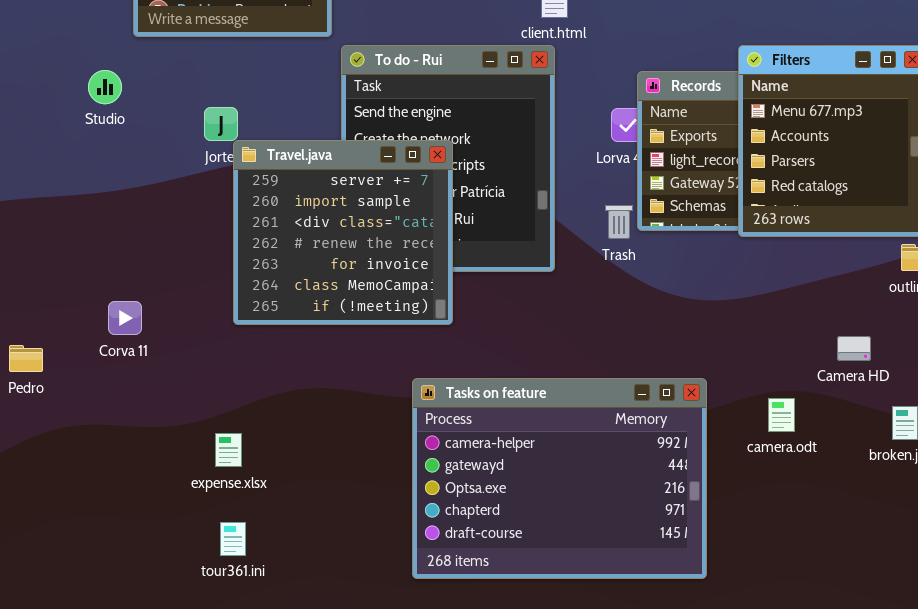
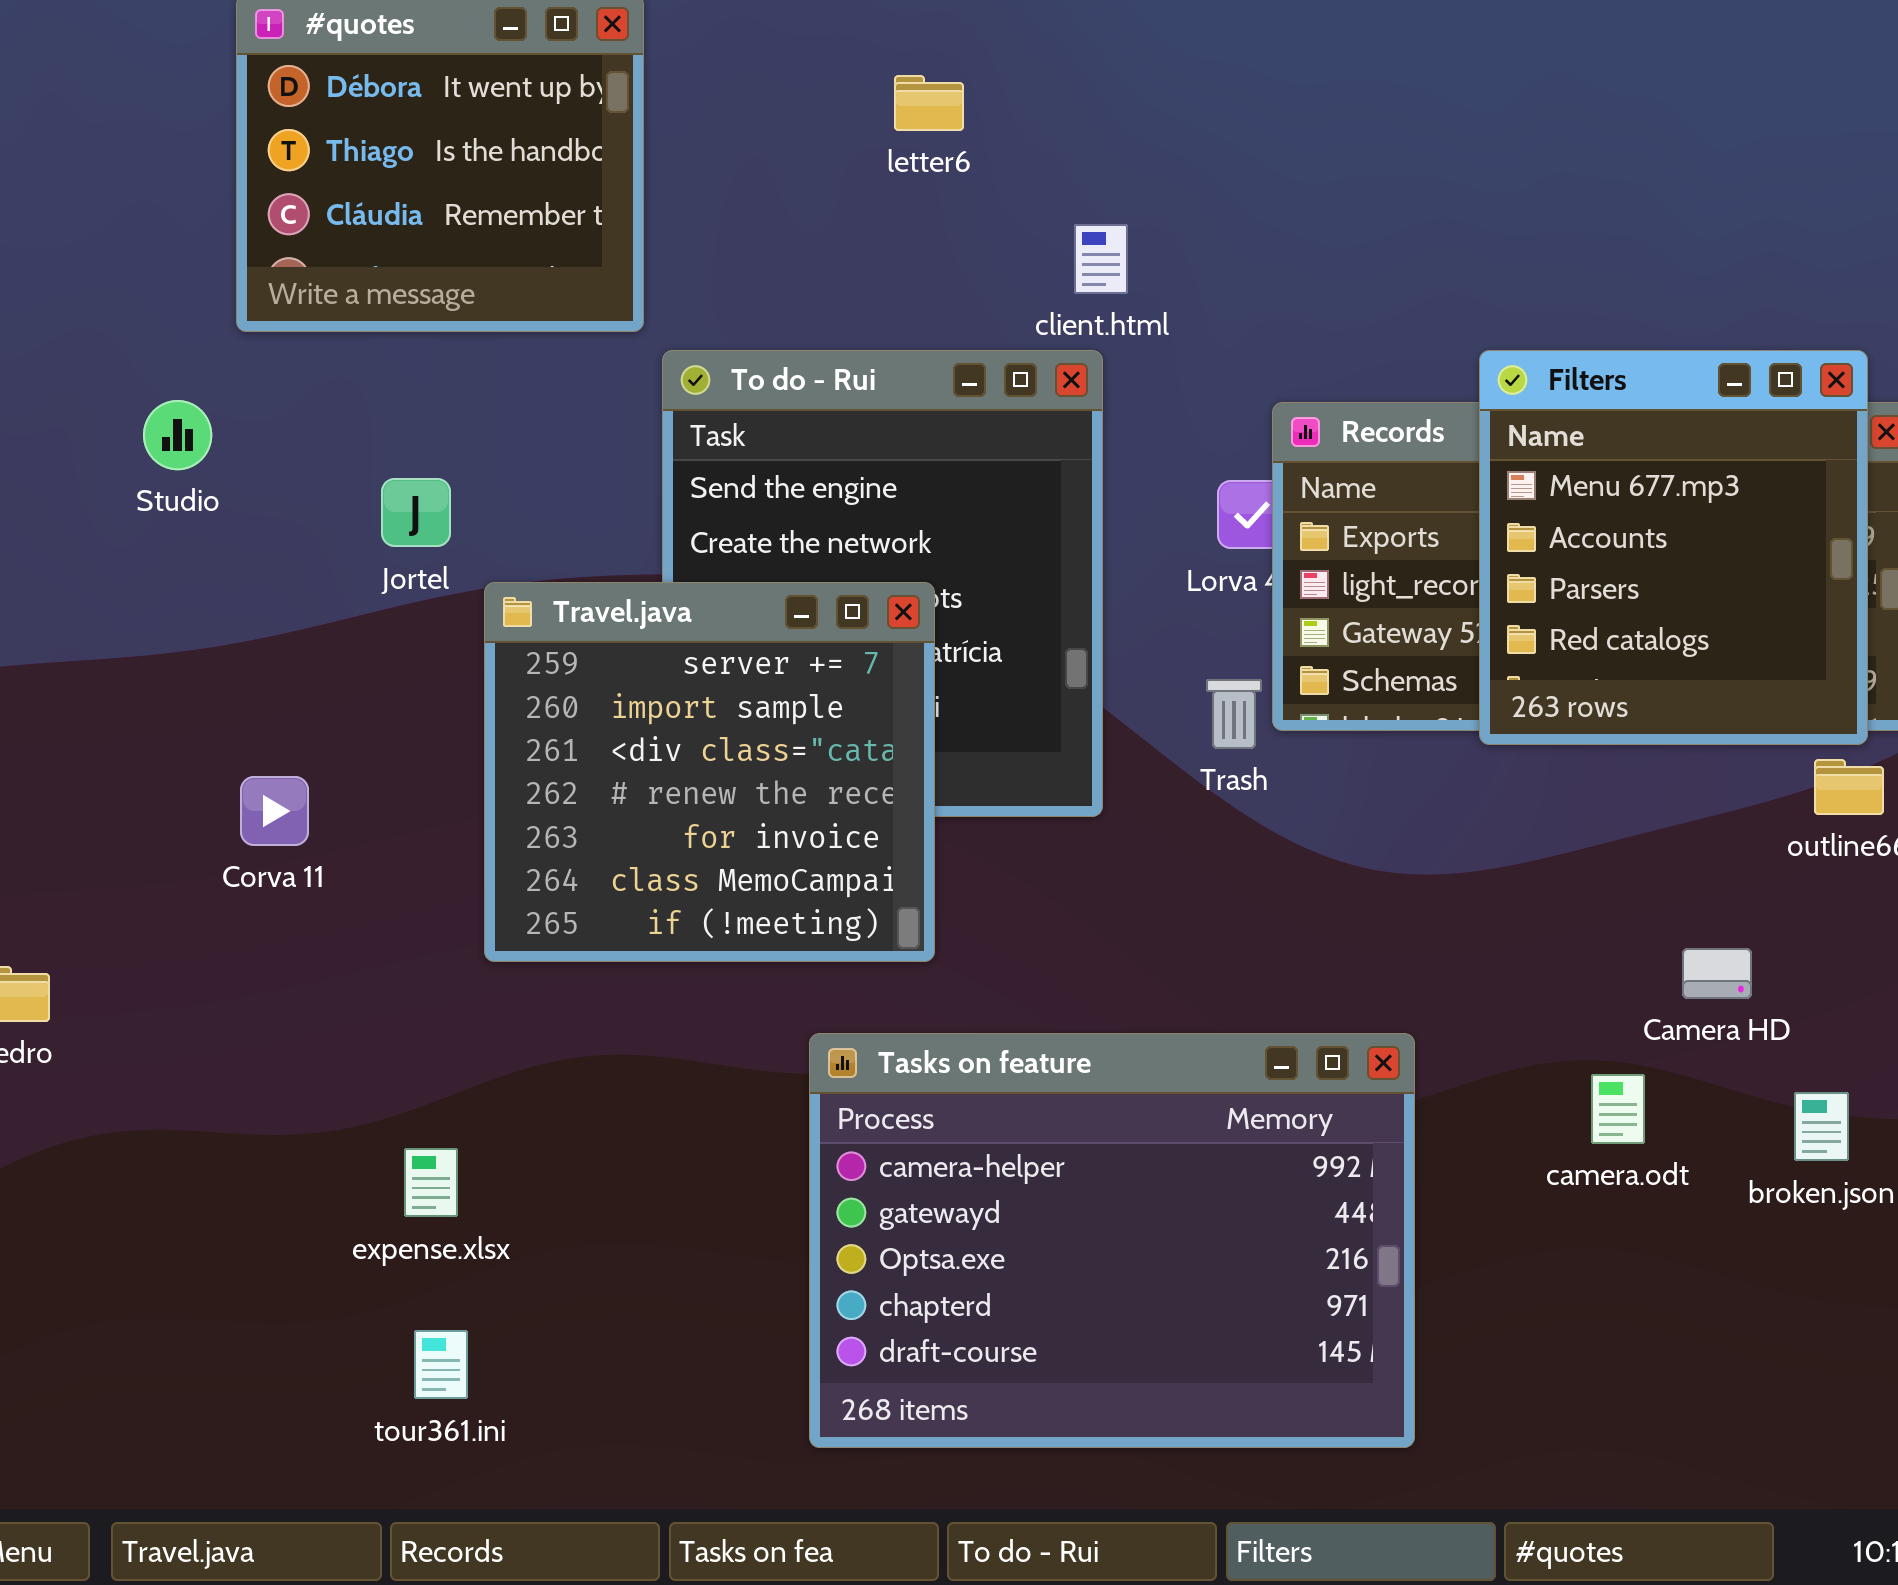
Travel.java: [233,140,453,325] -> [484,582,935,962], moved
Corva 11: [108,301,142,335] -> [240,776,309,846], moved
camera.odt: [768,398,795,432] -> [1591,1074,1645,1144], moved

